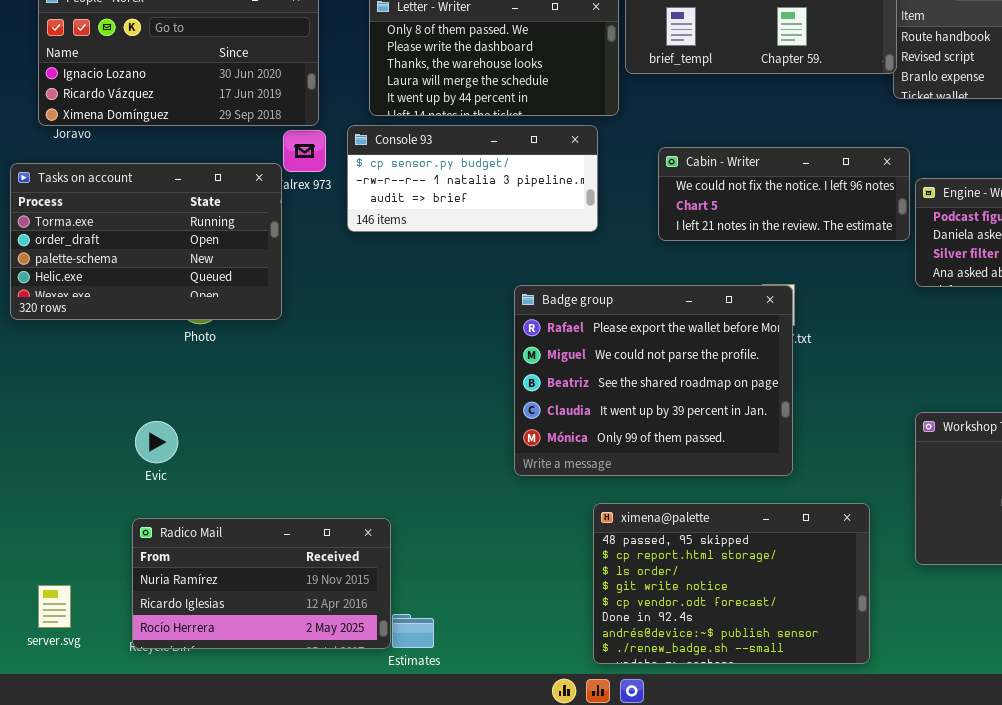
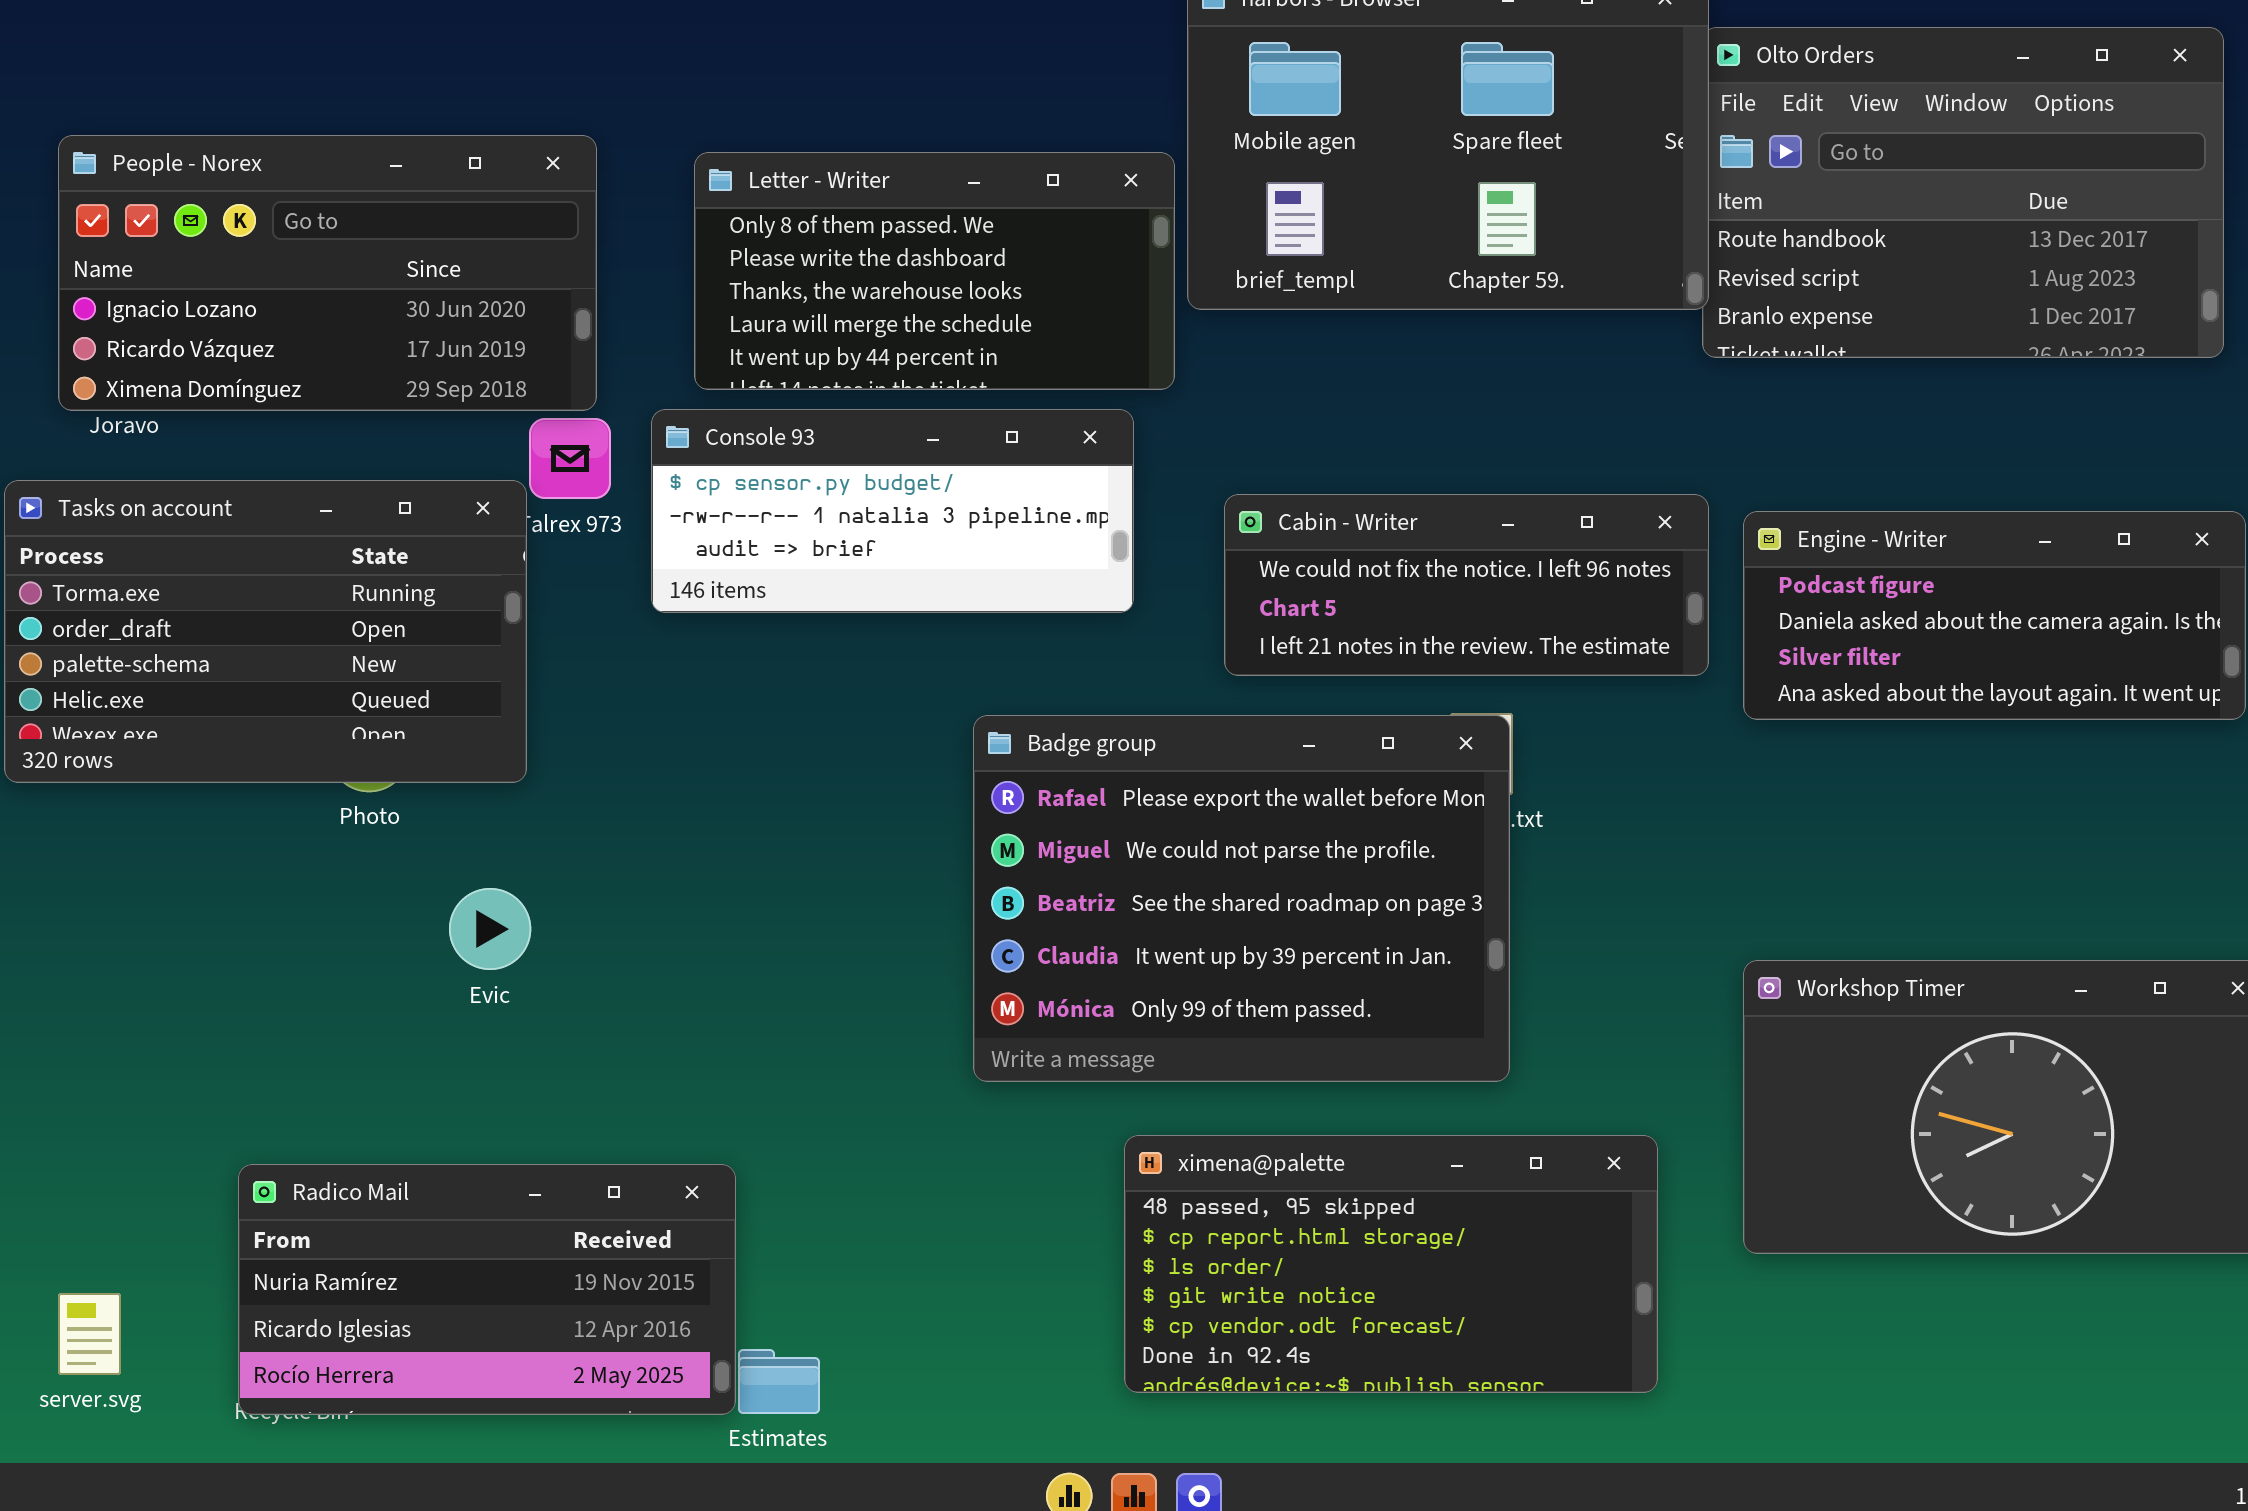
Cabin - Writer: [658,147,910,241] -> [1224,494,1709,676], moved
Evic: [135,421,178,463] -> [449,888,531,970], moved
ximena@palette: [593,503,870,664] -> [1124,1135,1658,1393], resized

